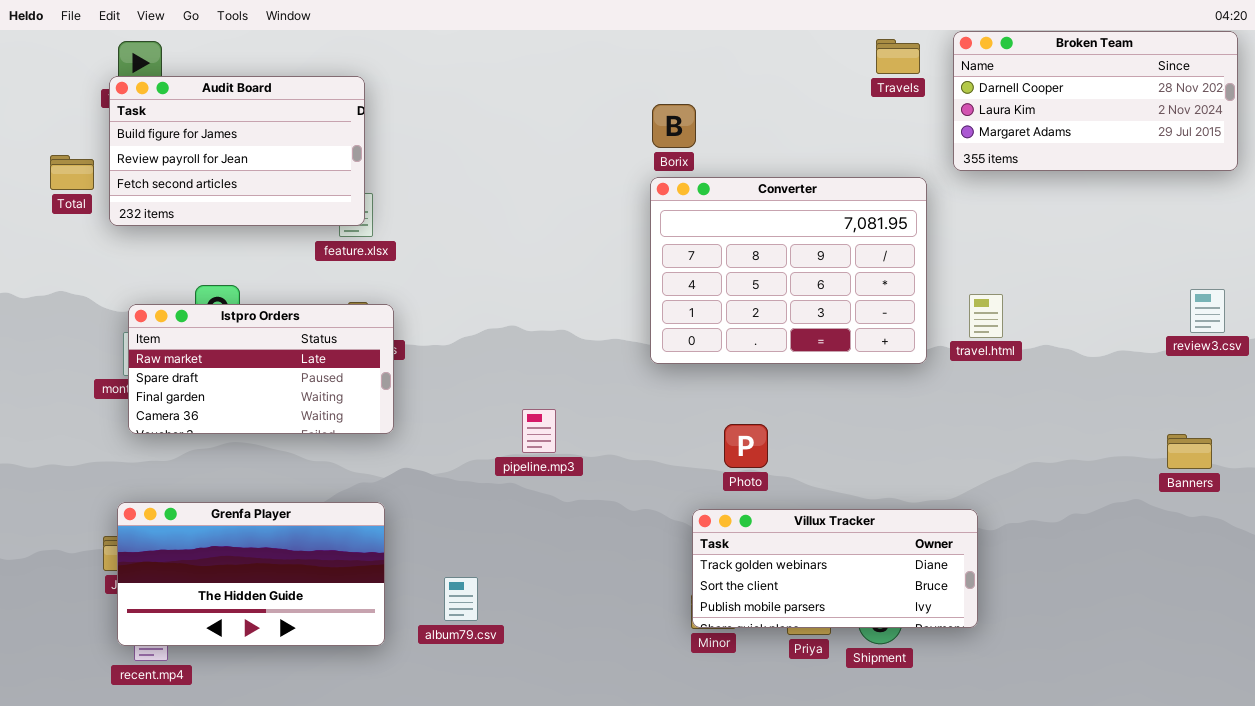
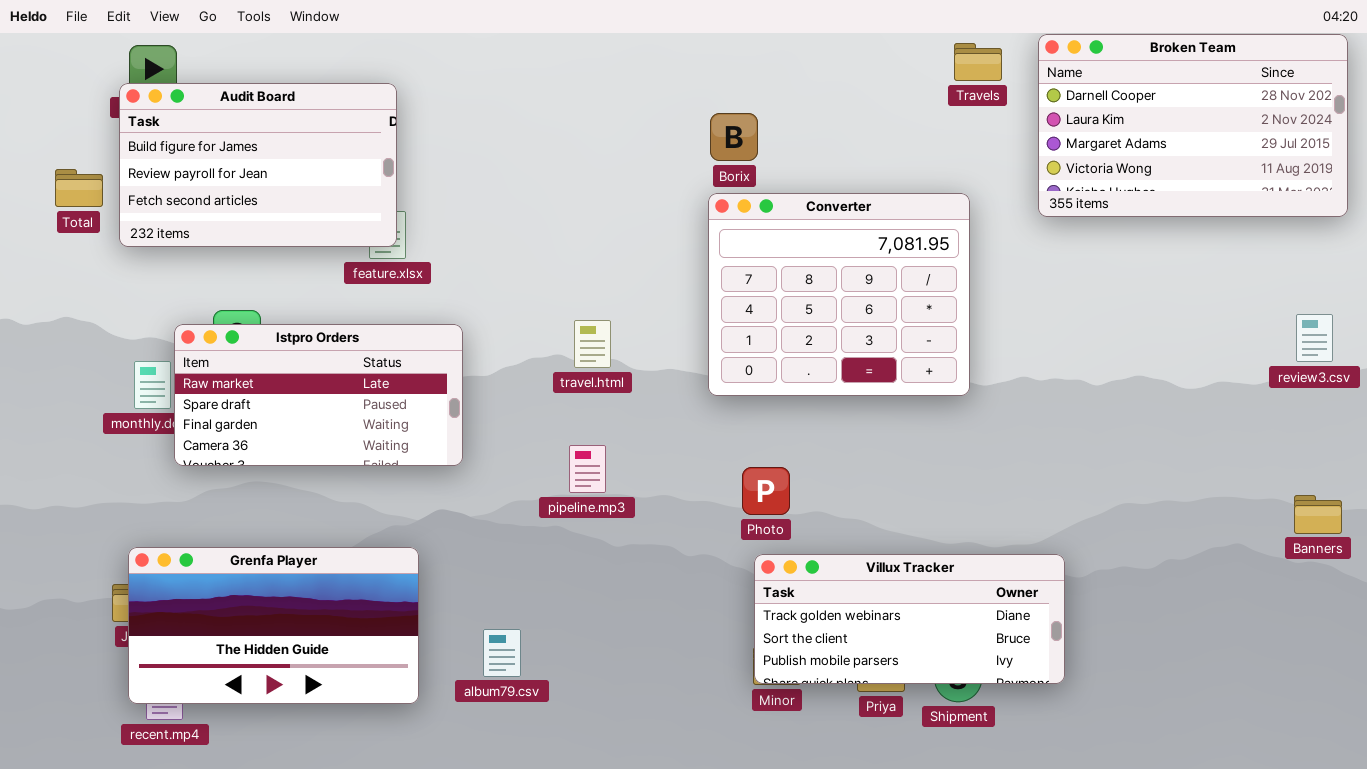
Broken Team: [953,31,1238,171] -> [1038,34,1348,217], resized
Converter: [650,177,927,364] -> [708,193,970,396], resized
travel.html: [969,294,1003,338] -> [574,320,611,368], moved
Istpro Orders: [128,304,394,434] -> [174,324,463,466], moved
Photo: [724,424,768,468] -> [742,467,790,515], moved
Banners: [1167,434,1212,469] -> [1294,495,1342,534], moved

